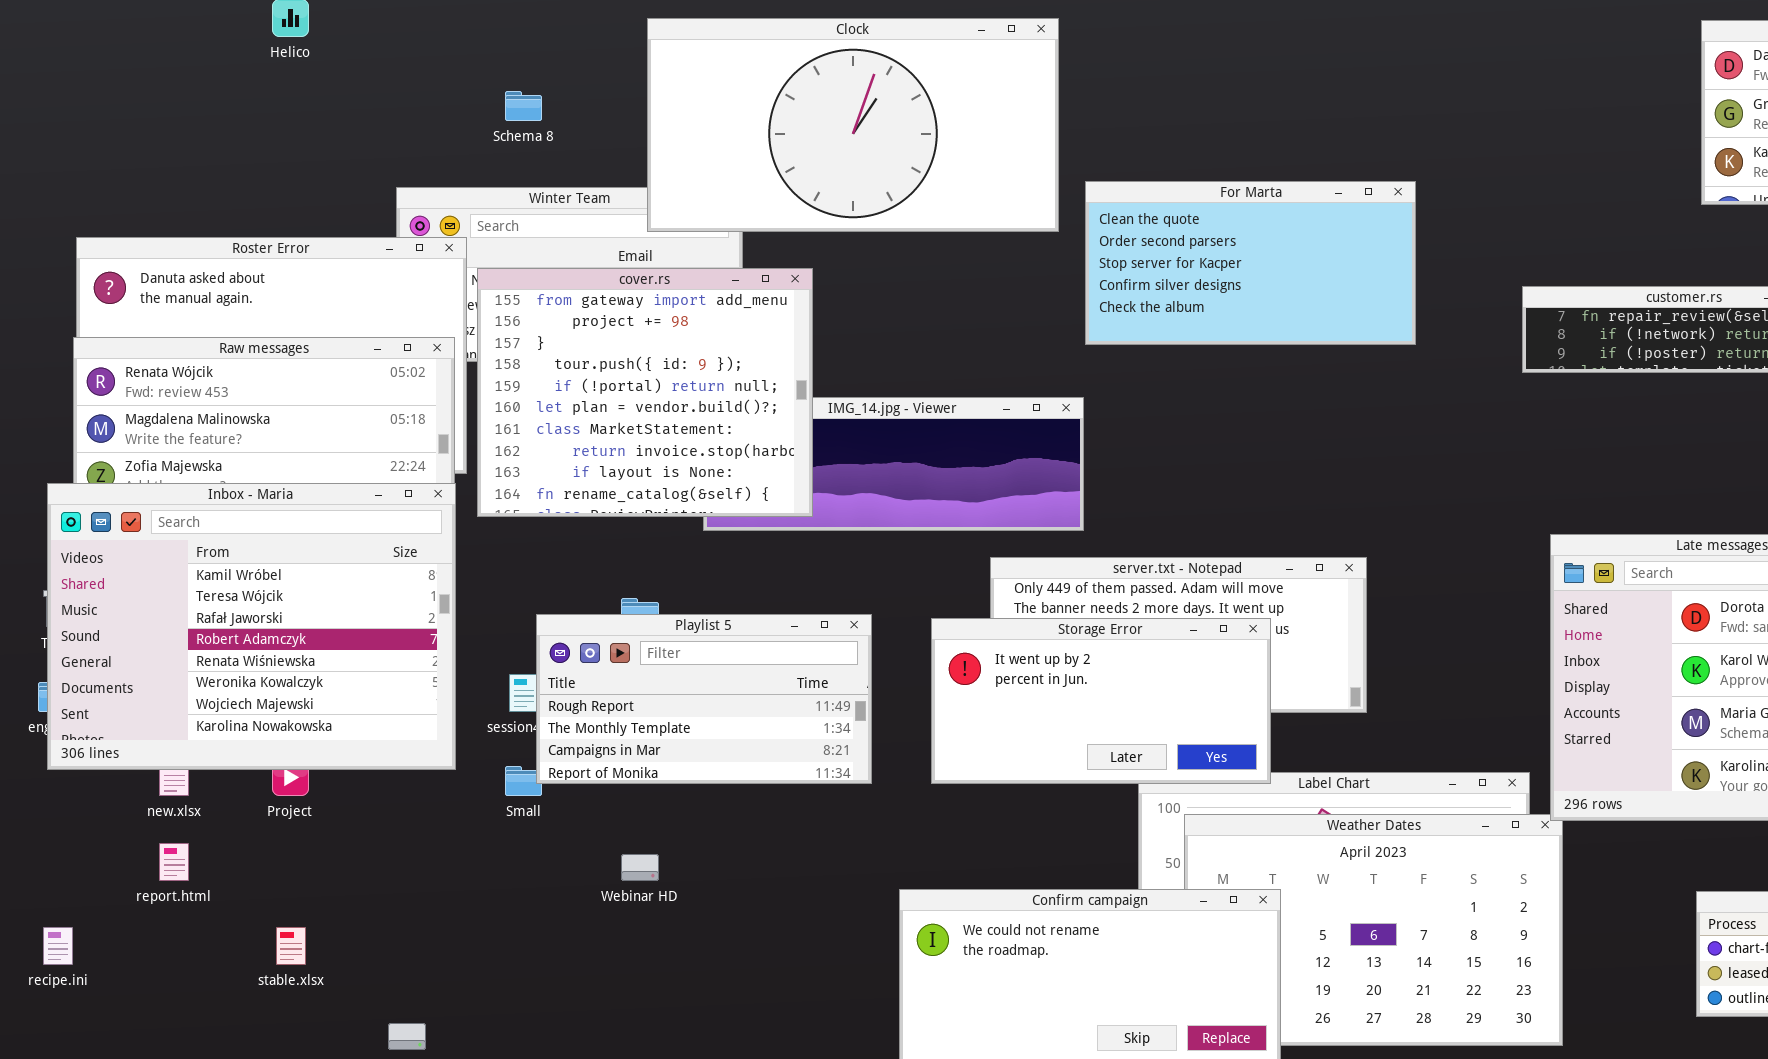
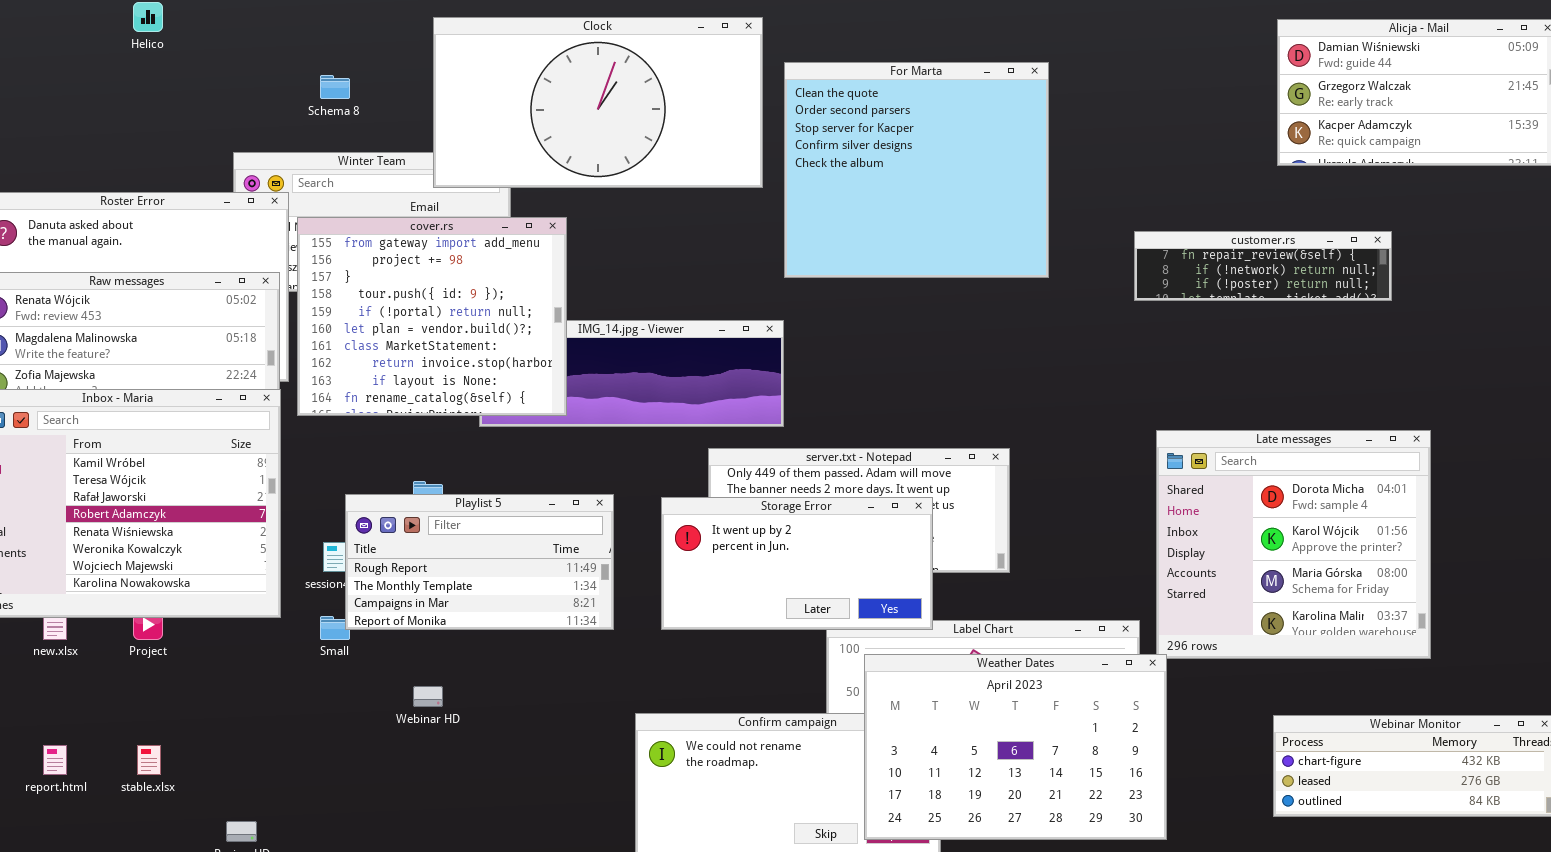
For Marta: [1085,181,1416,345] -> [784,62,1049,278], resized
Weather Dates: [1184,814,1563,1046] -> [864,654,1167,840], raised
report.html: [159,843,189,881] -> [43,745,67,775], moved

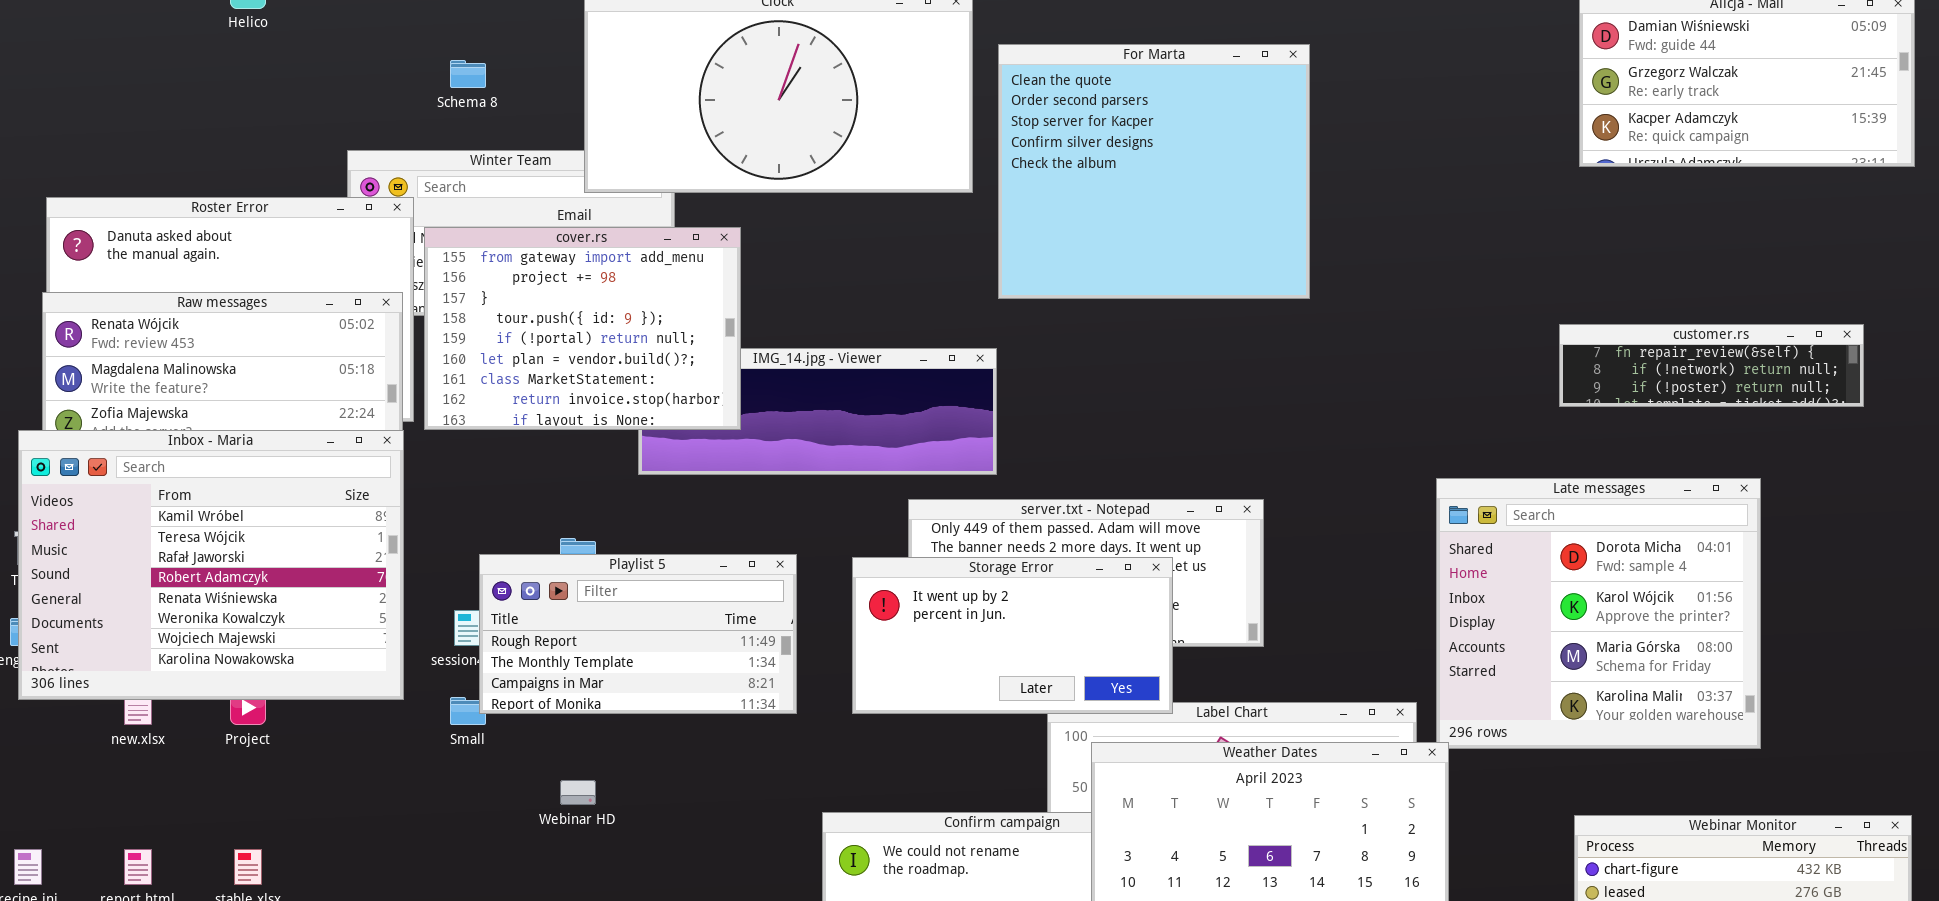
cover.rs: [297,217,567,416] -> [424,227,741,430], resized
customer.rs: [1134,231,1392,301] -> [1559,324,1864,407], moved

